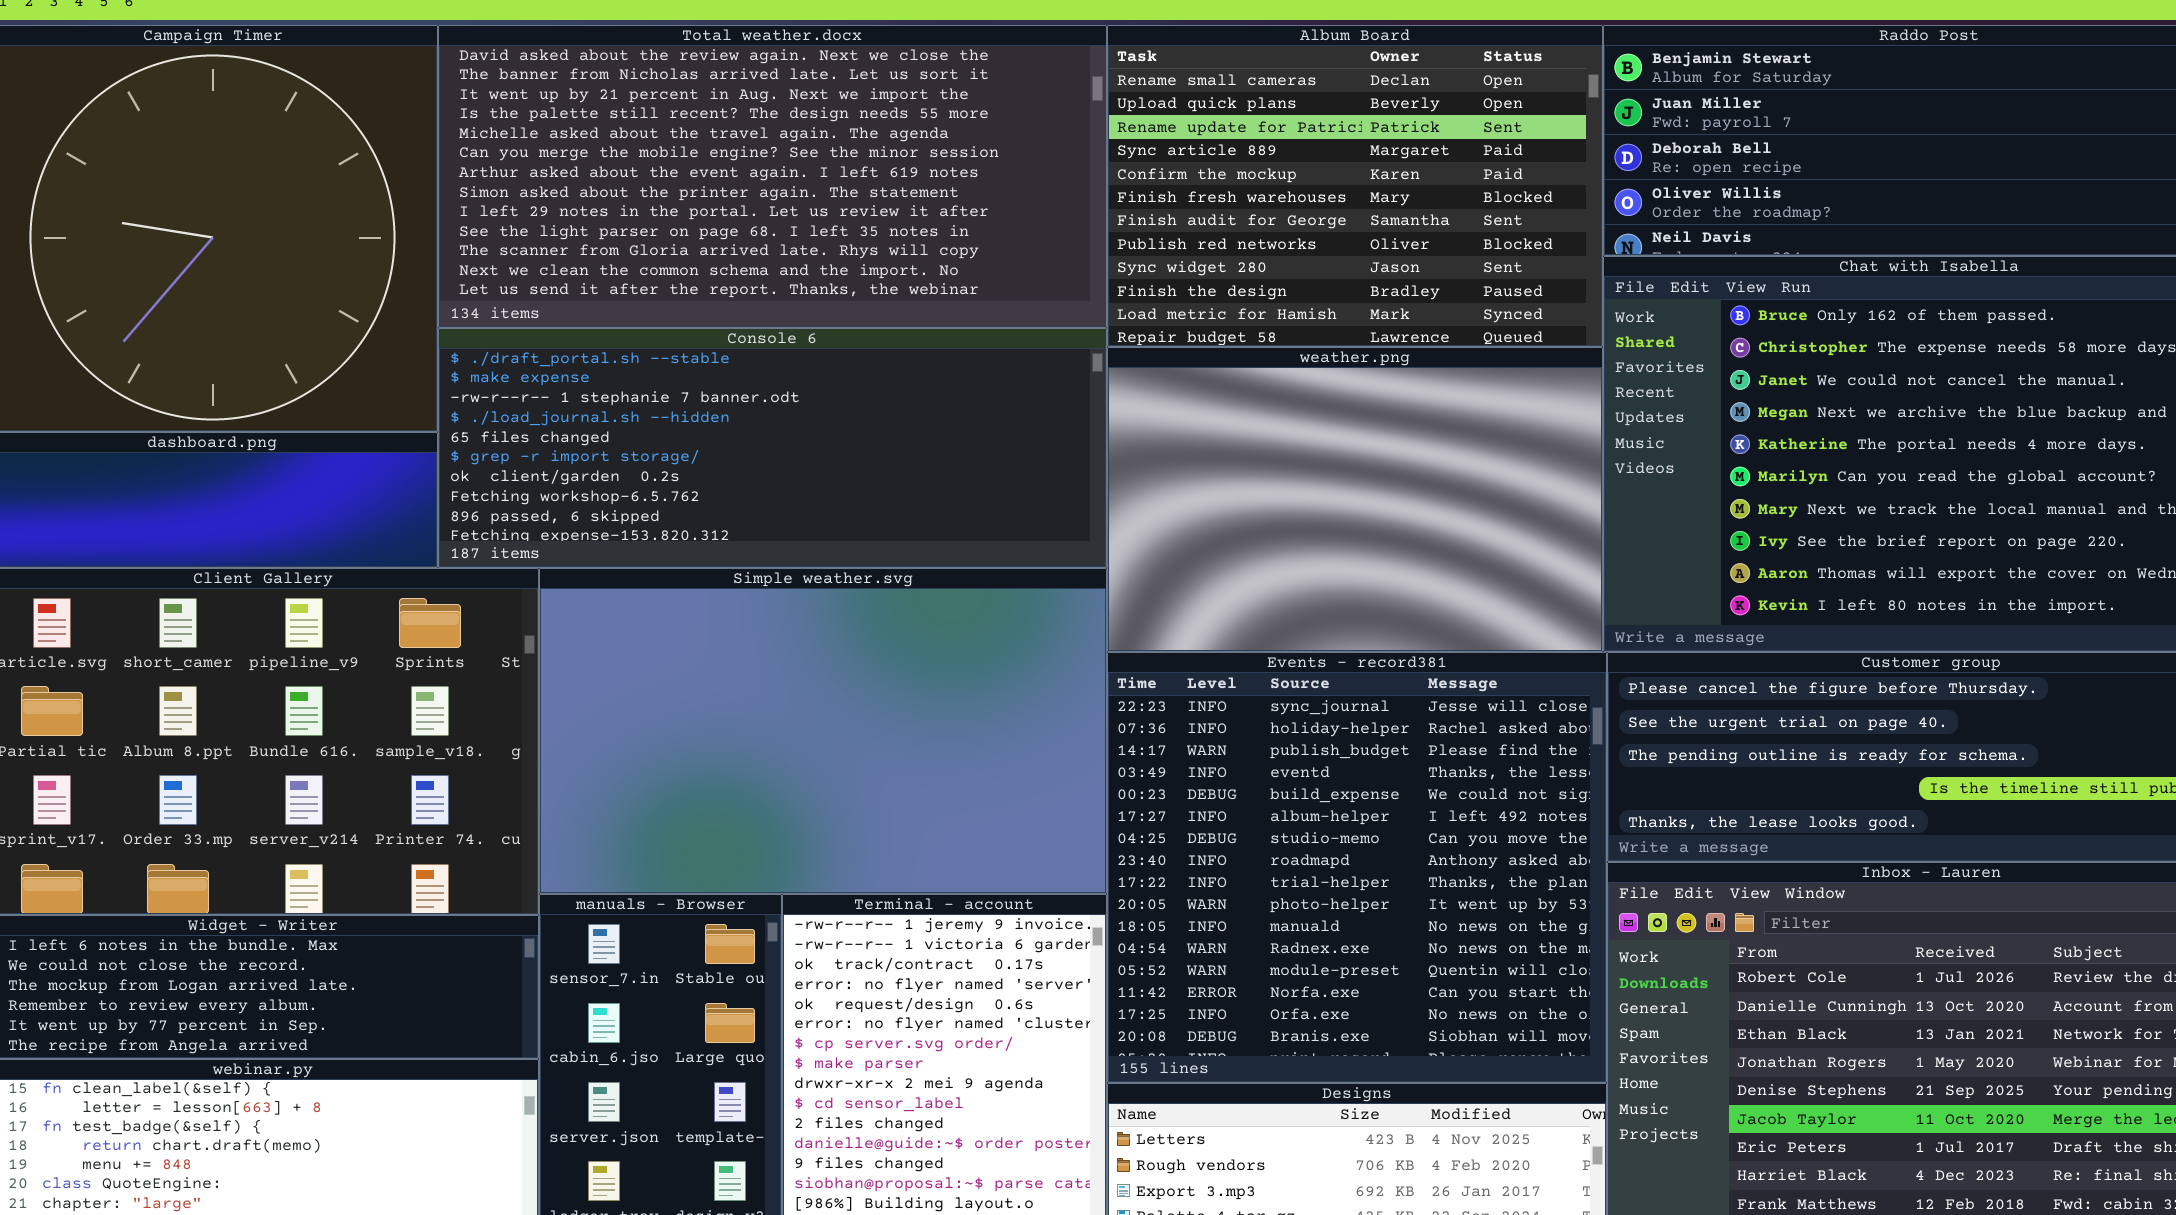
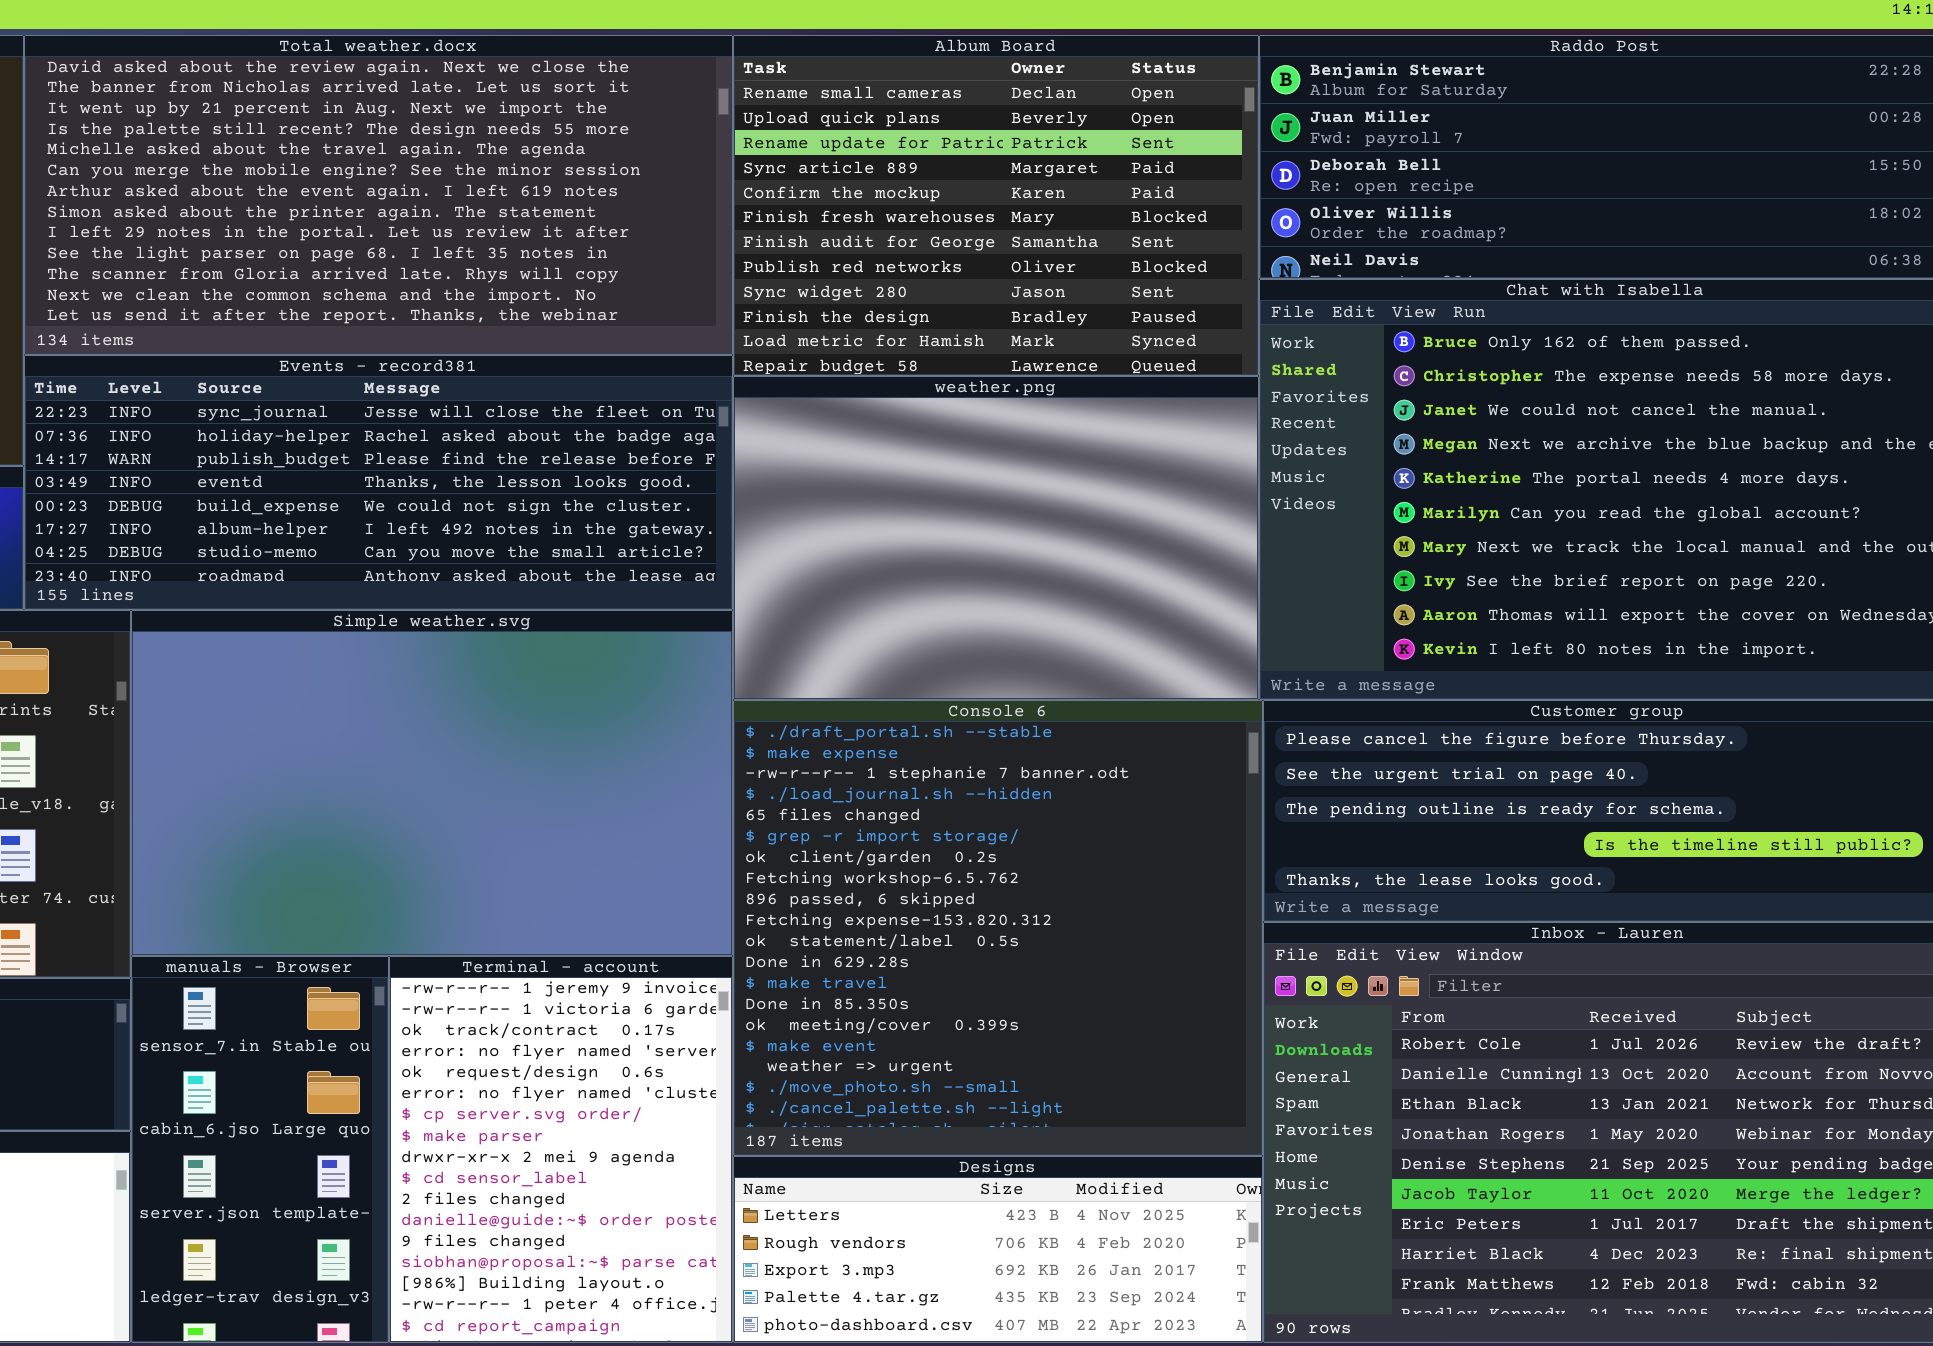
Console 6: [438,328,1107,568] -> [733,700,1263,1156], moved, resized
Events - record381: [1107,652,1607,1083] -> [24,355,733,610], moved, resized

